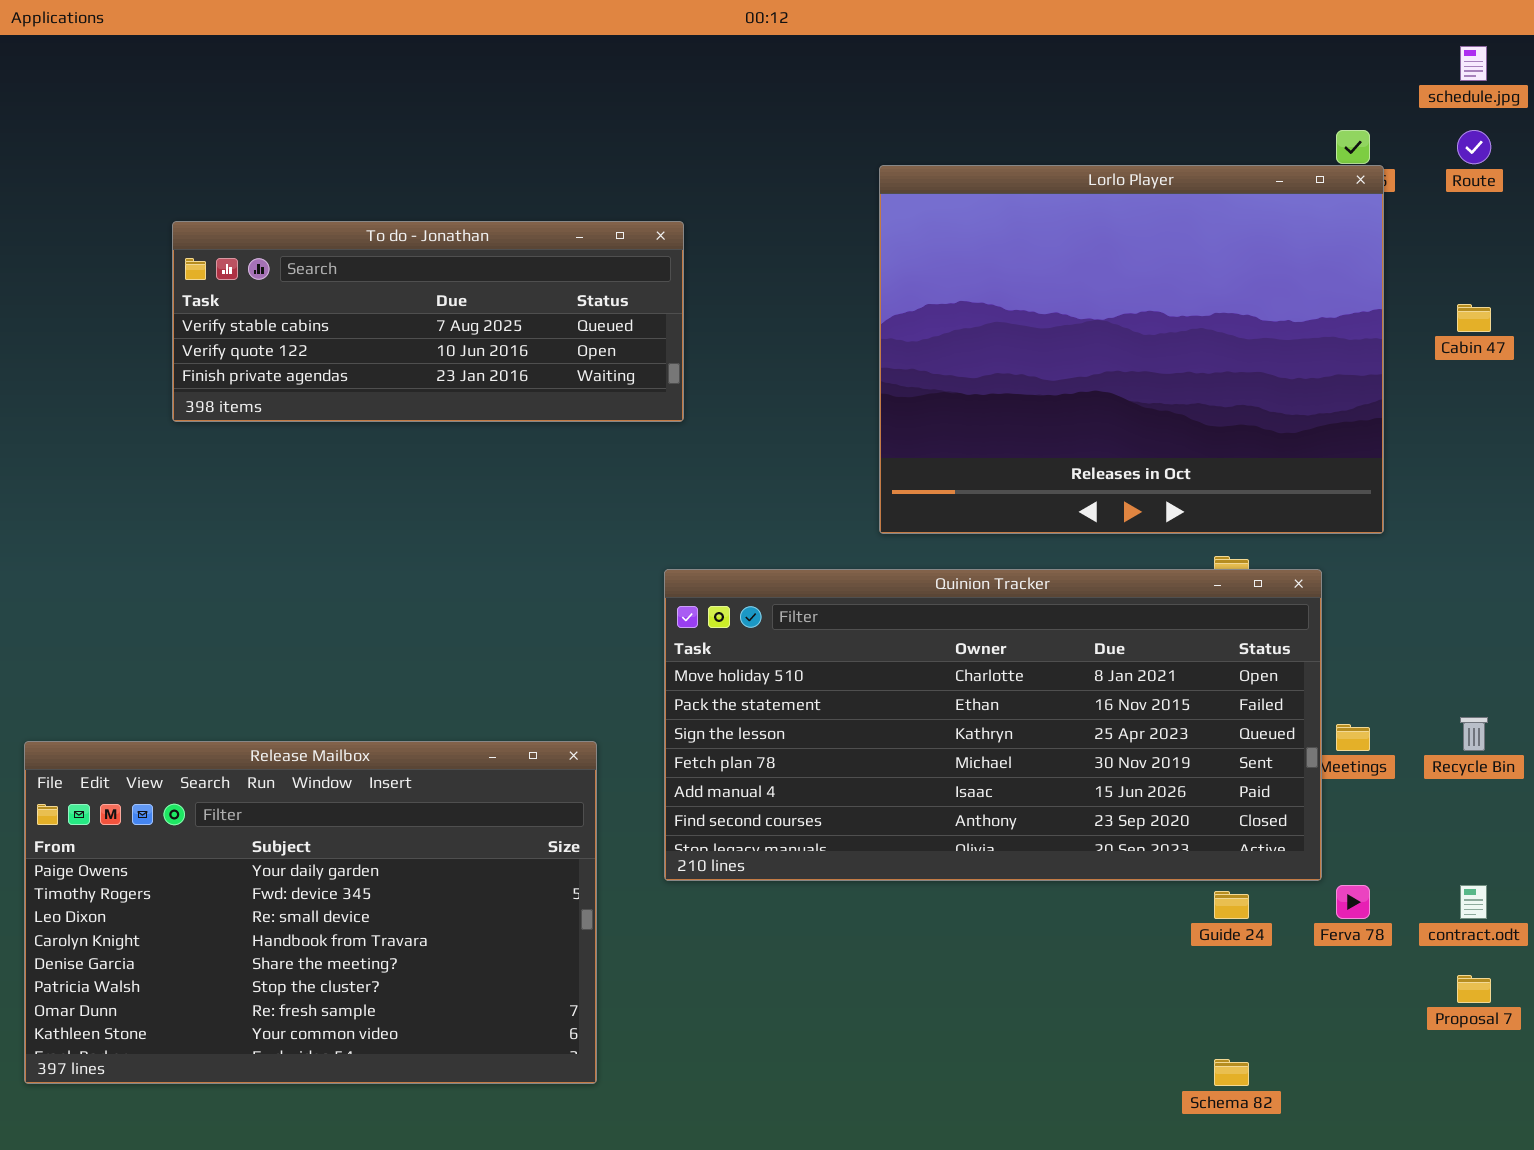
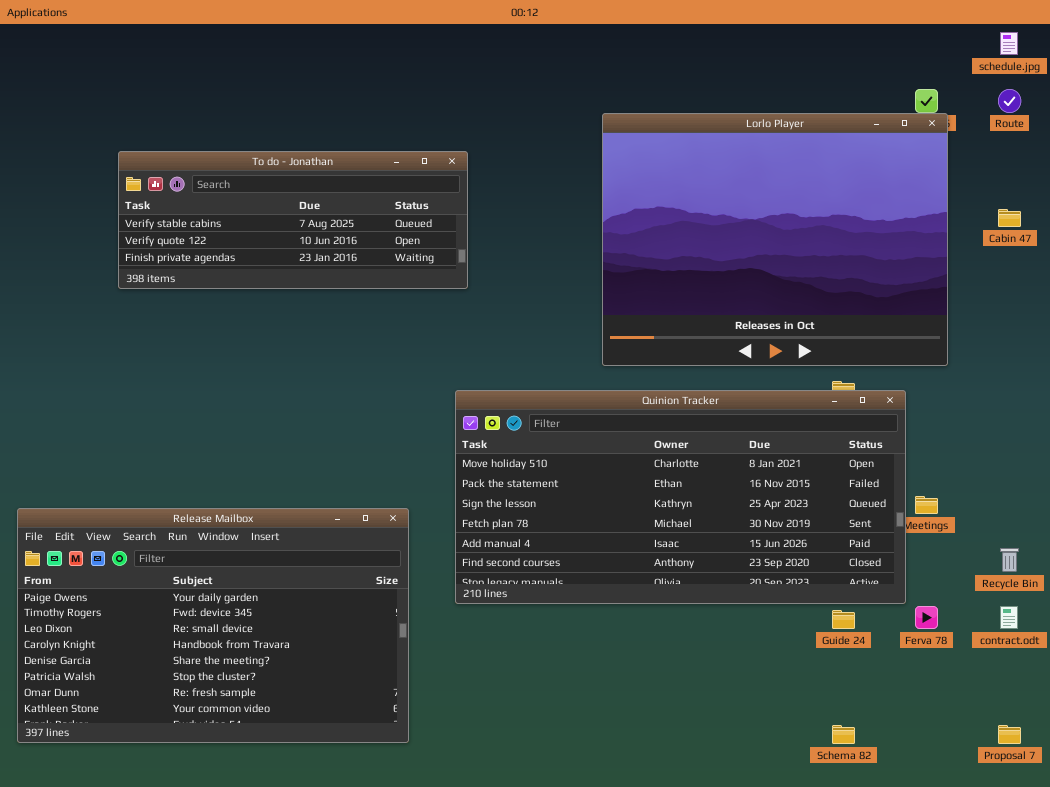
Recycle Bin: [1460,717,1488,751] -> [1000,548,1019,572], moved
Proposal 7: [1457,975,1491,1003] -> [998,725,1021,744], moved

